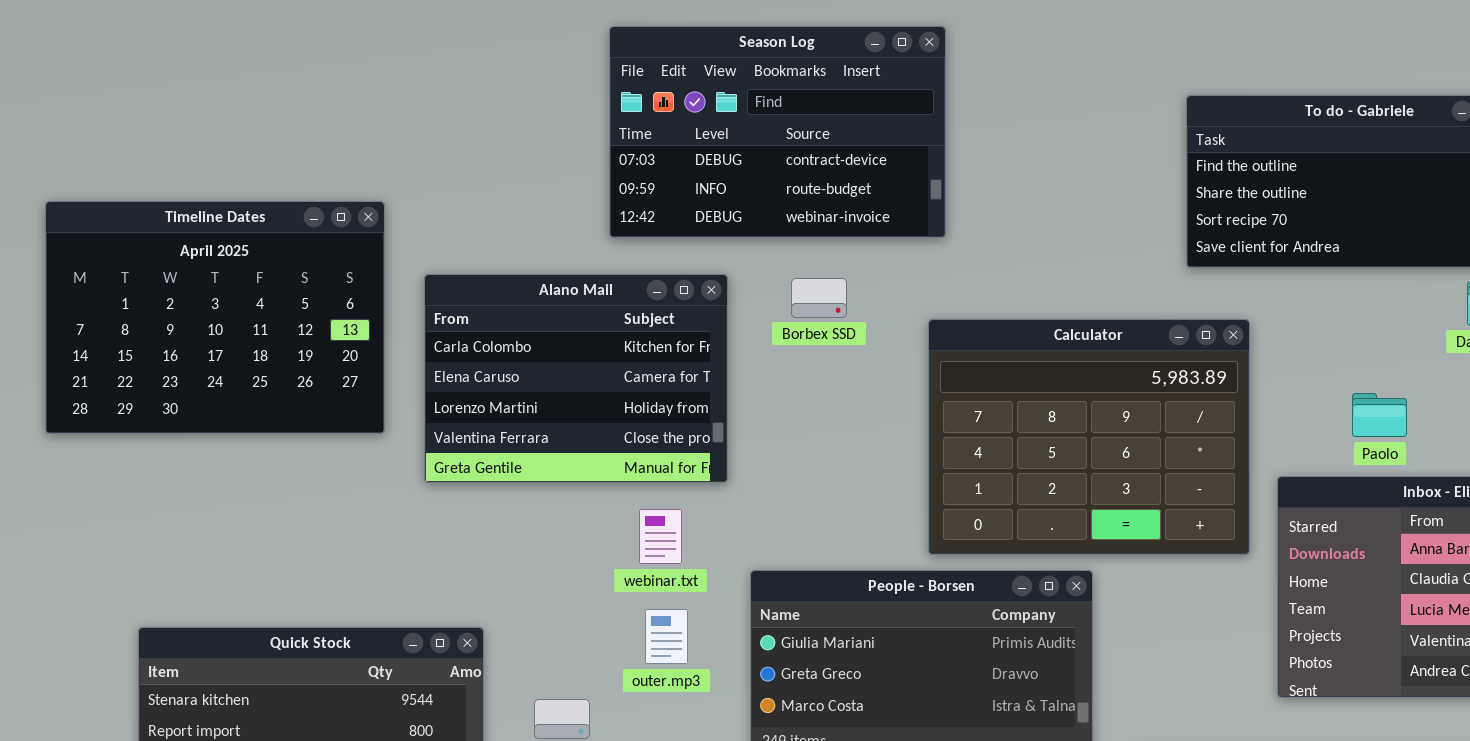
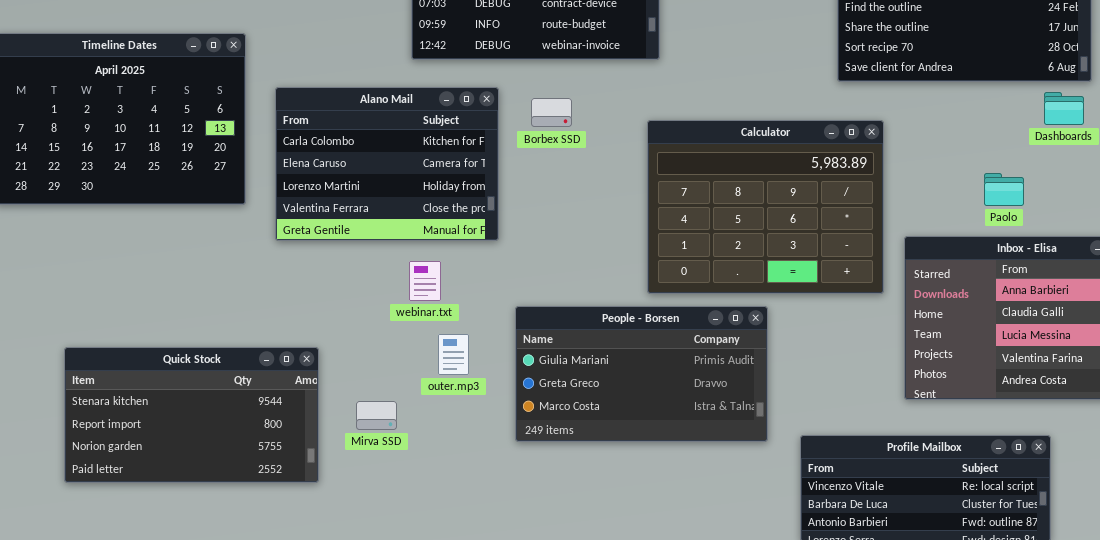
Borbex SSD: [791,278,847,318] -> [531,98,572,127], moved
Paolo: [1352,393,1407,437] -> [984,173,1024,206], moved
webinar.txt: [639,509,682,564] -> [409,261,441,301], moved

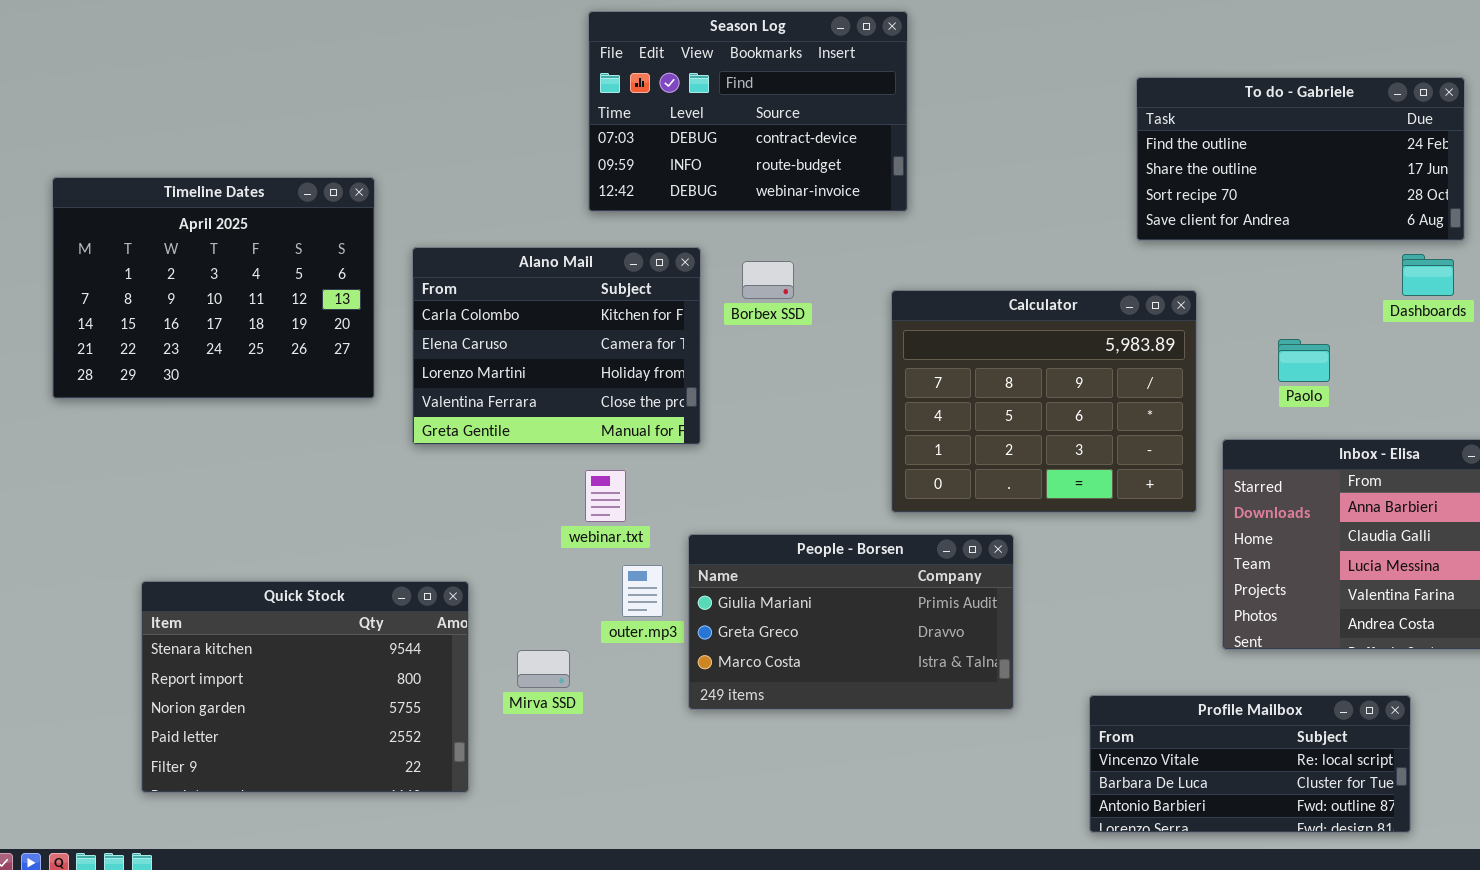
Paolo: [984,173,1024,206] -> [1278,339,1330,382], moved
People - Borsen: [515,306,768,442] -> [688,534,1014,710], moved
Quick Stock: [64,347,319,483] -> [141,581,469,793], resized

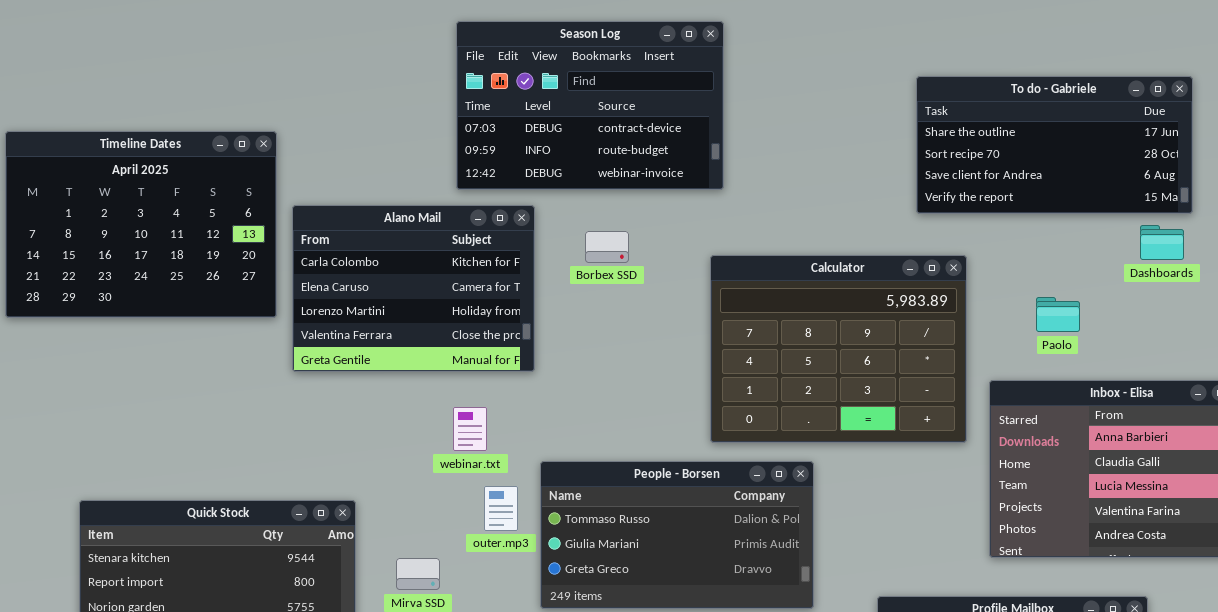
To do - Gabriele: [1136,77,1465,241] -> [916,76,1193,214], scrolled down 1 row
Timeline Dates: [52,177,375,399] -> [5,131,277,318], moved
Alano Mail: [412,247,701,445] -> [292,205,535,372], moved
People - Borsen: [688,534,1014,710] -> [540,461,814,609], scrolled up 1 row

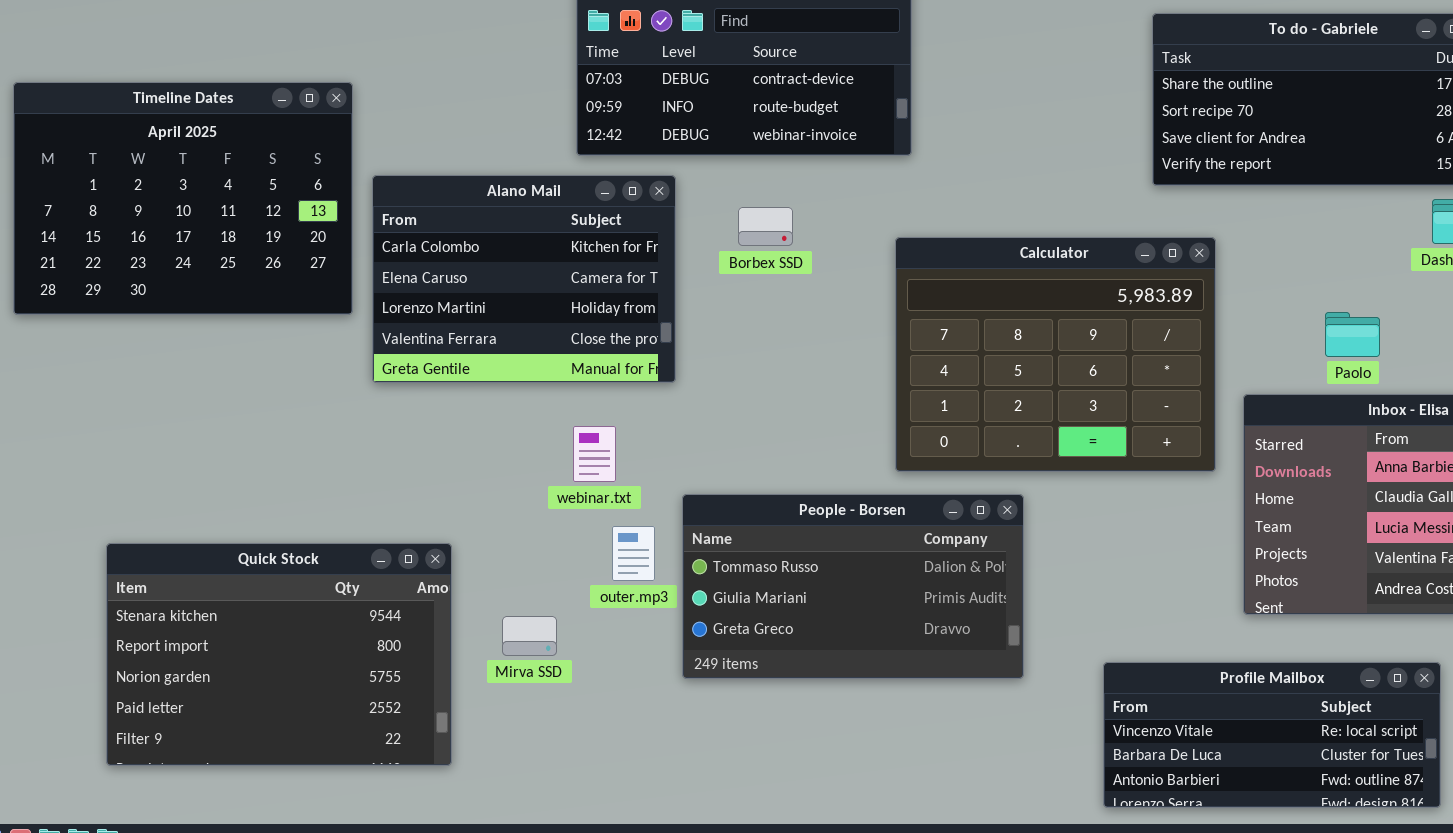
Paolo: [1036,297,1080,332] -> [1325,312,1380,357], moved

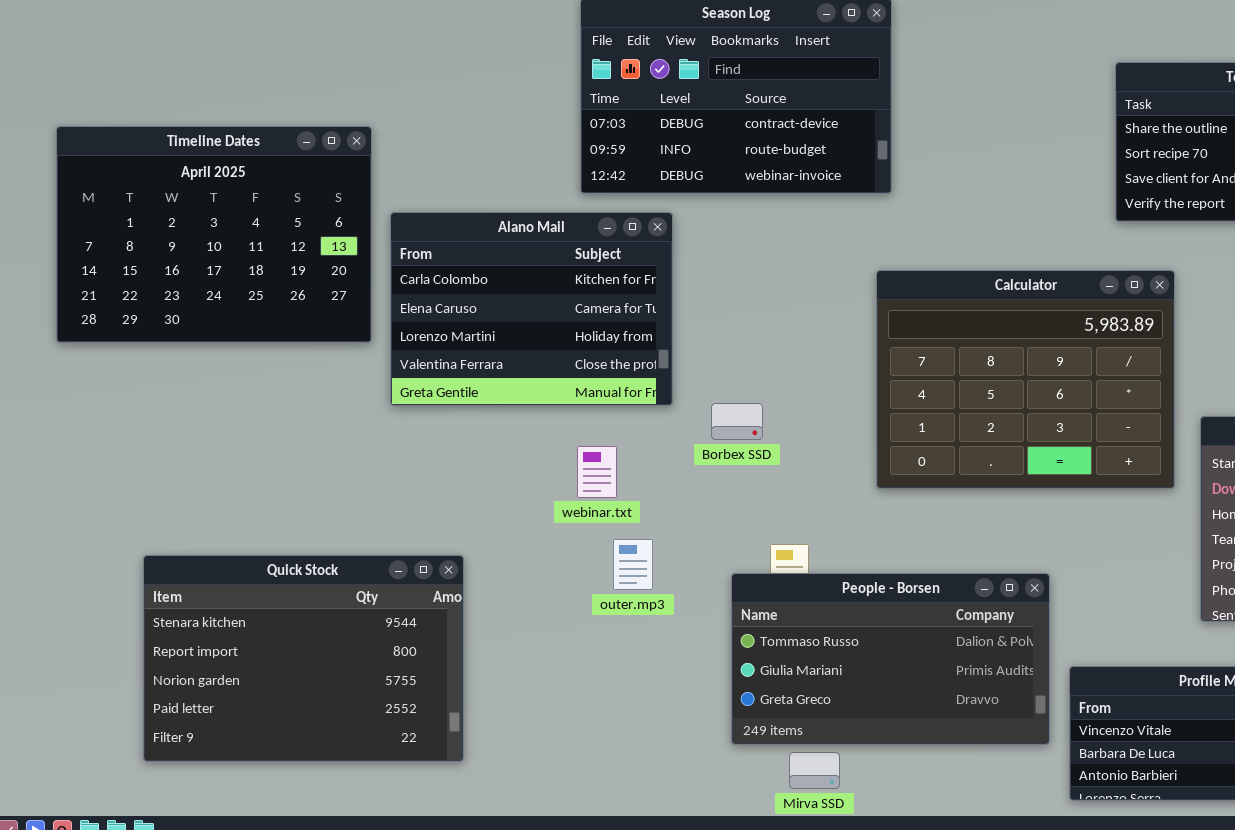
Borbex SSD: [738,207,793,246] -> [711,403,763,440], moved
People - Borsen: [682,494,1024,679] -> [731,573,1050,745], moved
Mirva SSD: [502,616,557,656] -> [789,752,840,789], moved

